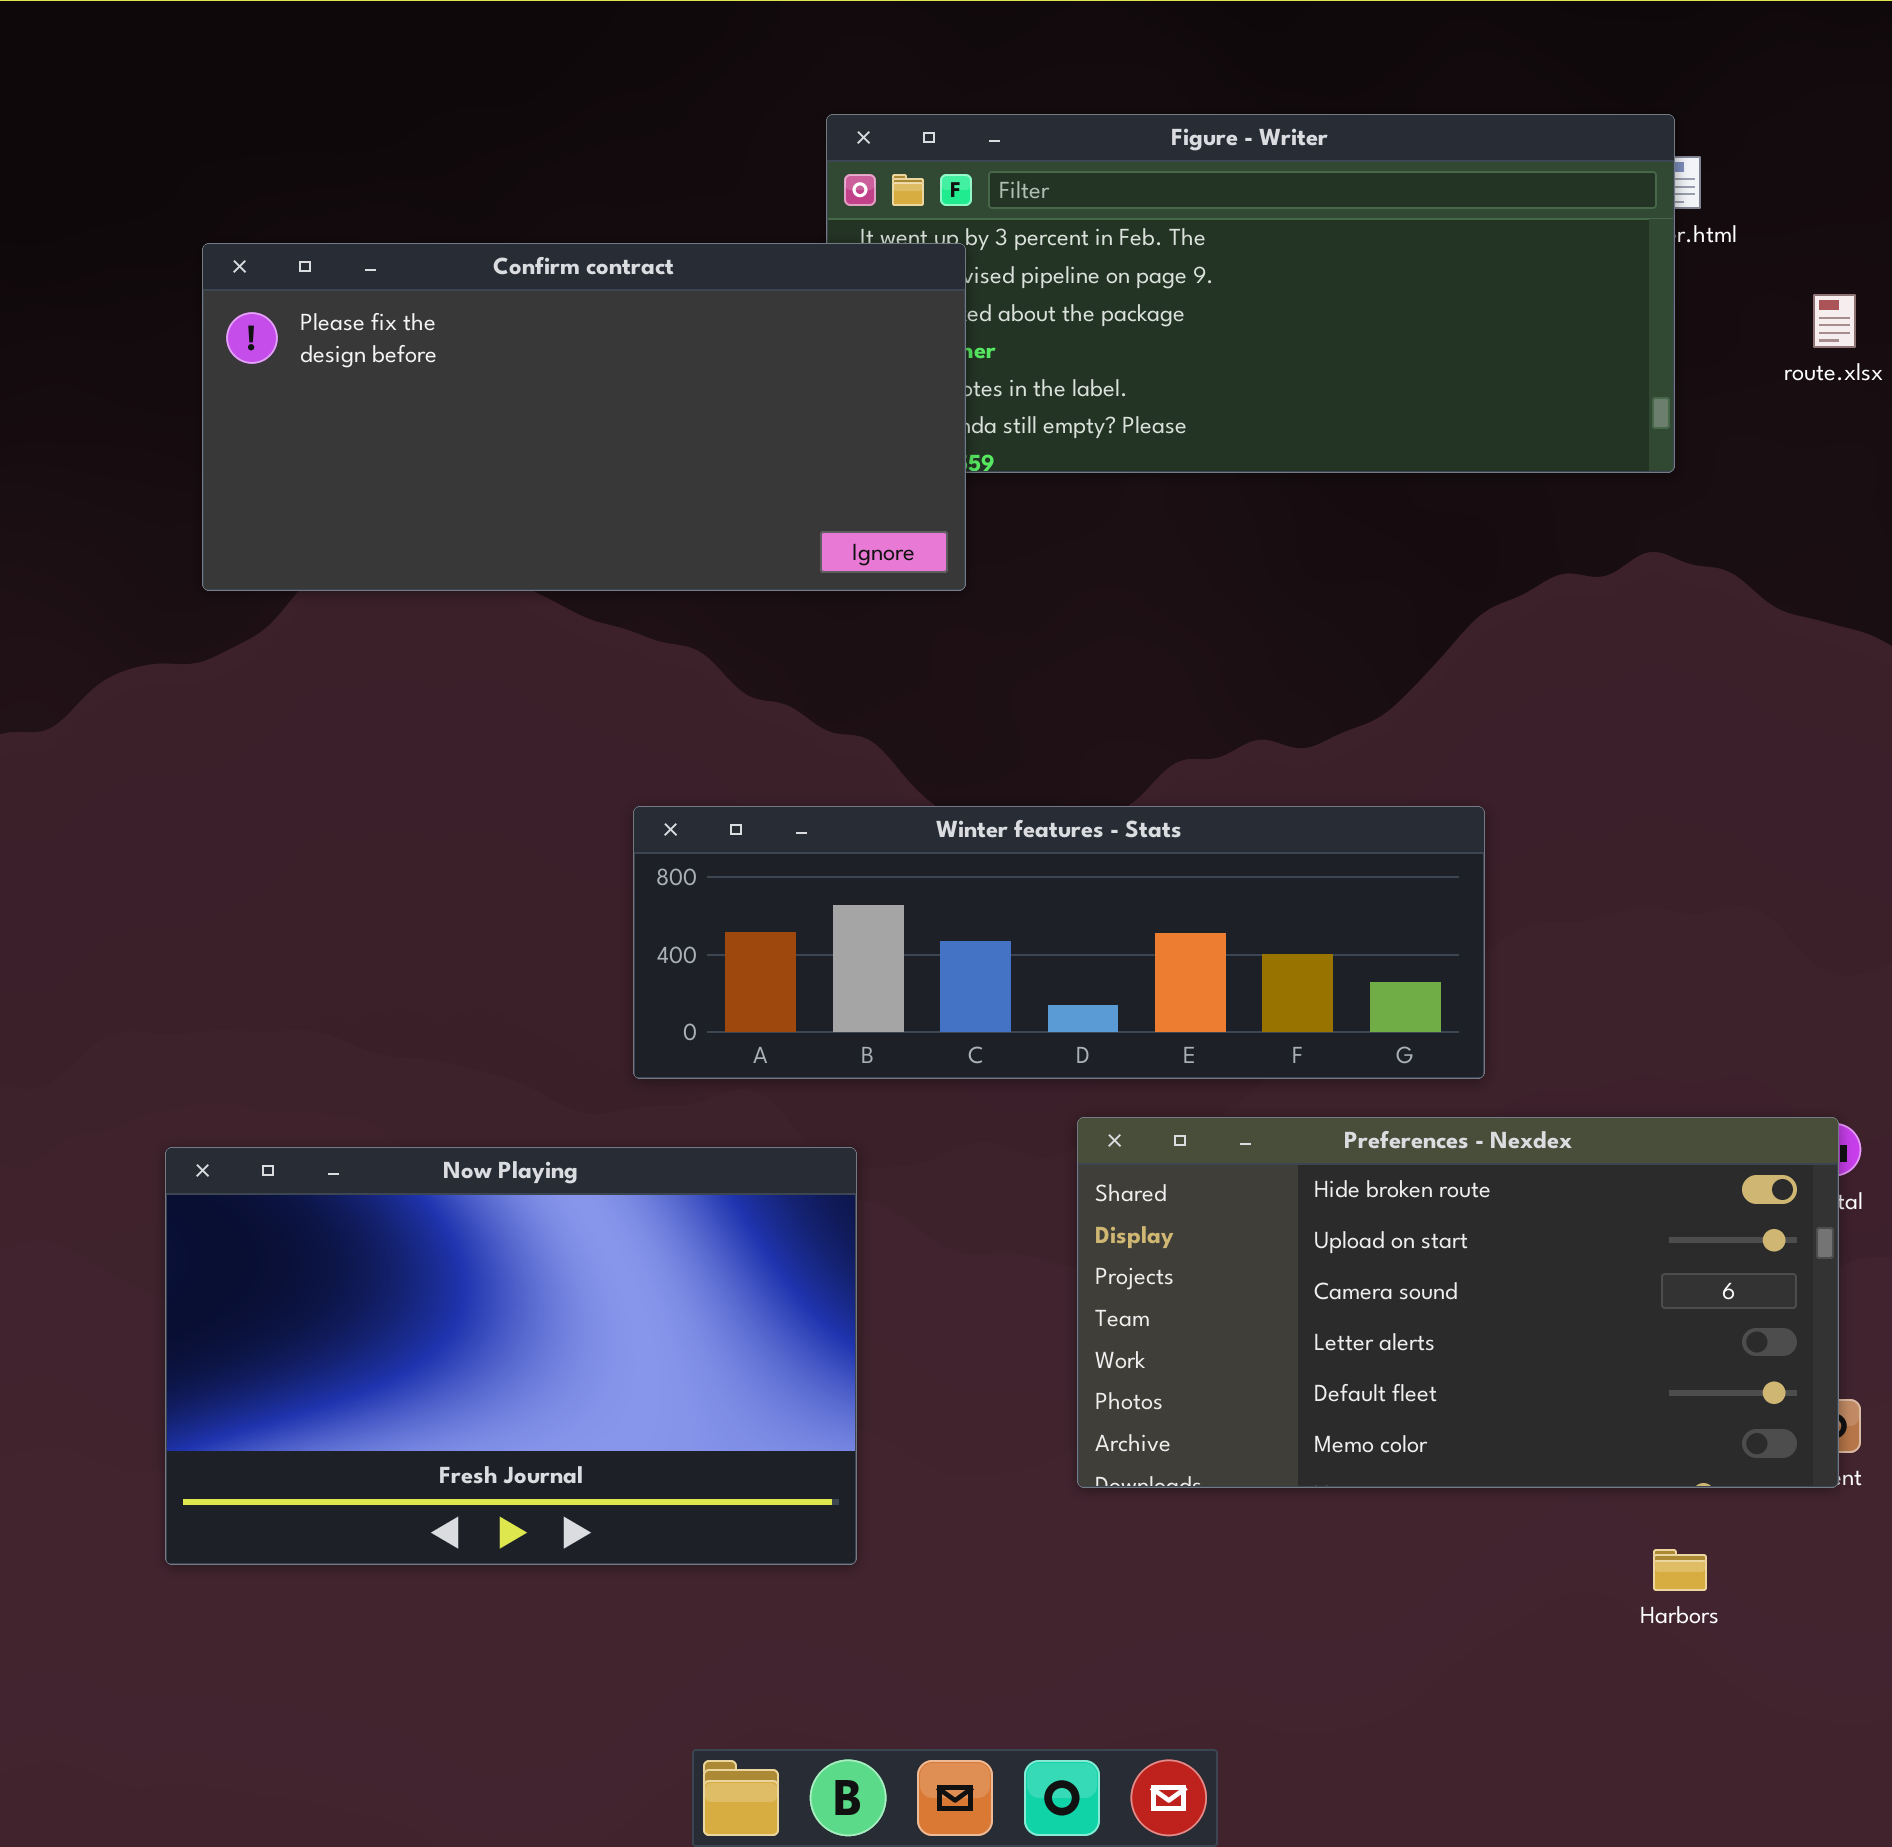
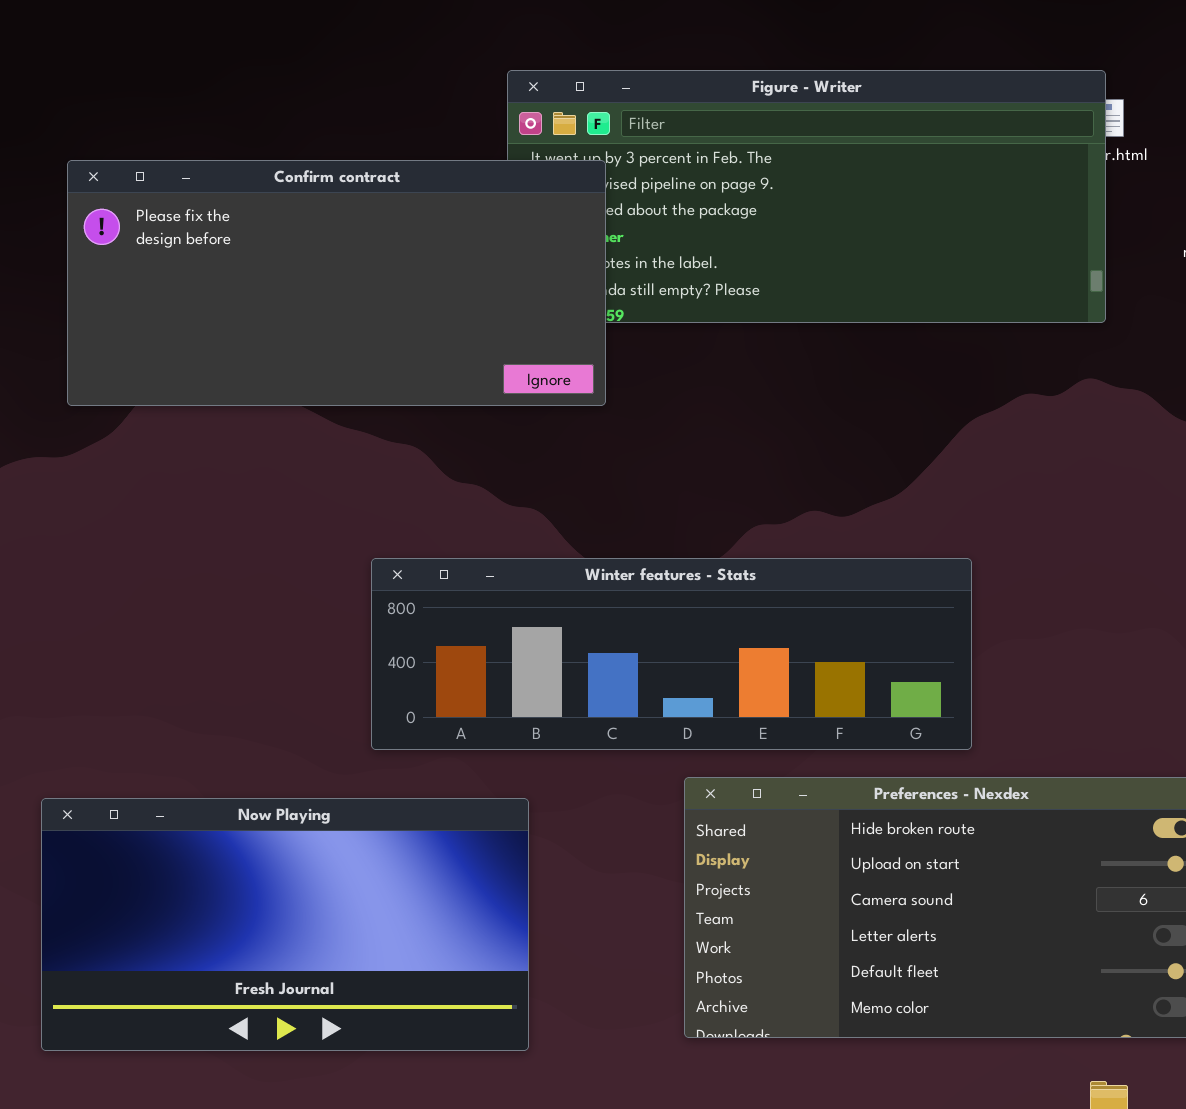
Now Playing: [165,1147,857,1565] -> [41,798,529,1051], resized

